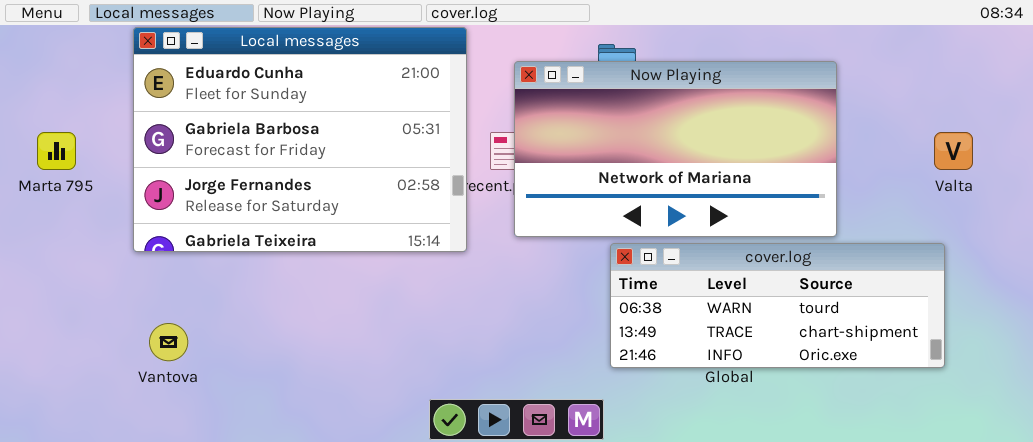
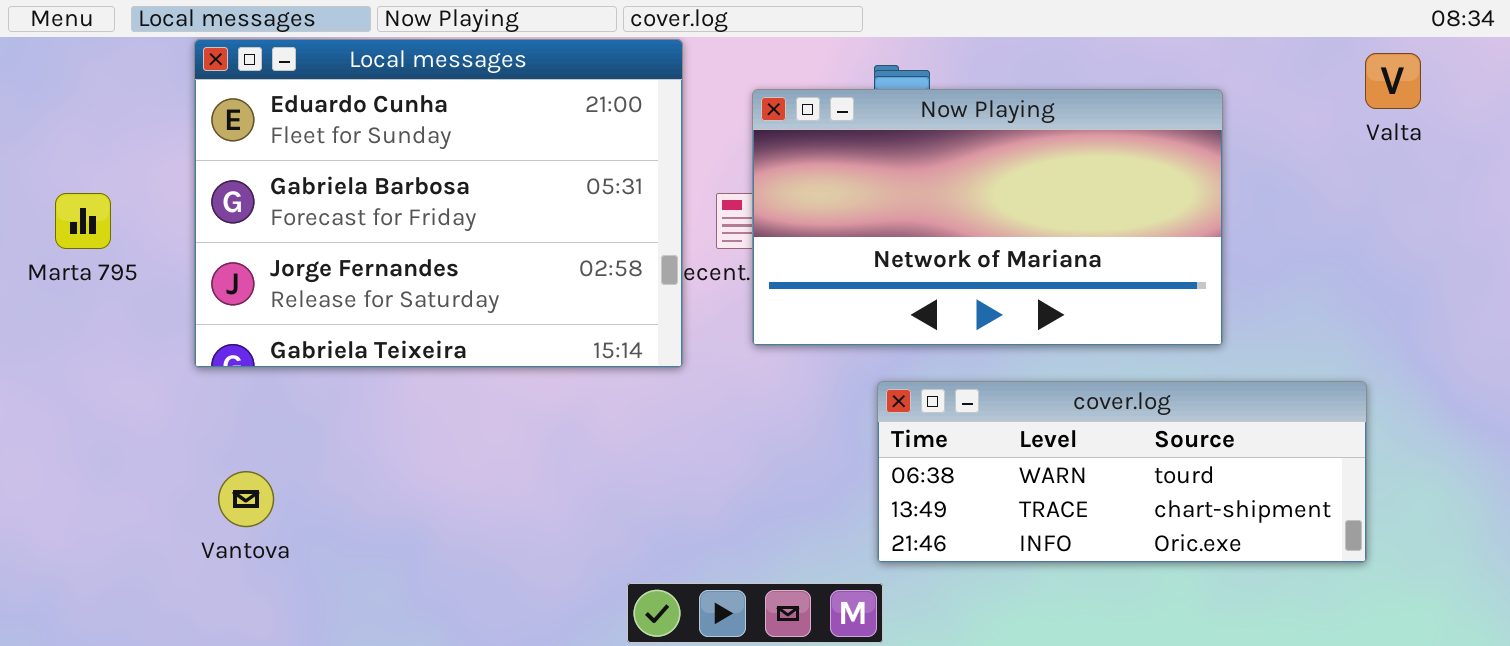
Valta: [934,132,973,170] -> [1365,53,1421,109], moved
cover.log: [610,243,945,368] -> [877,381,1367,563], moved

